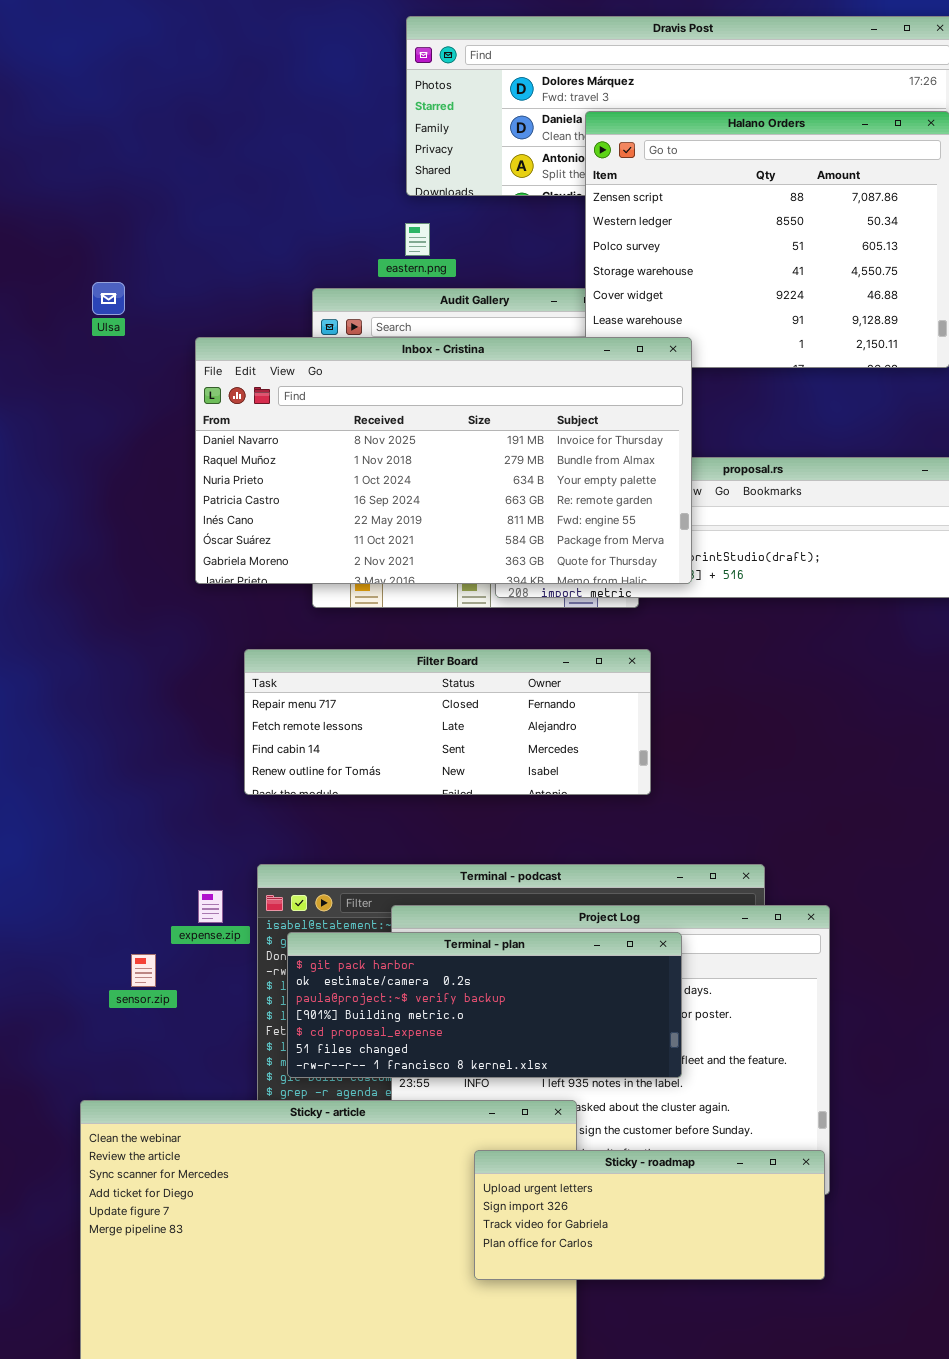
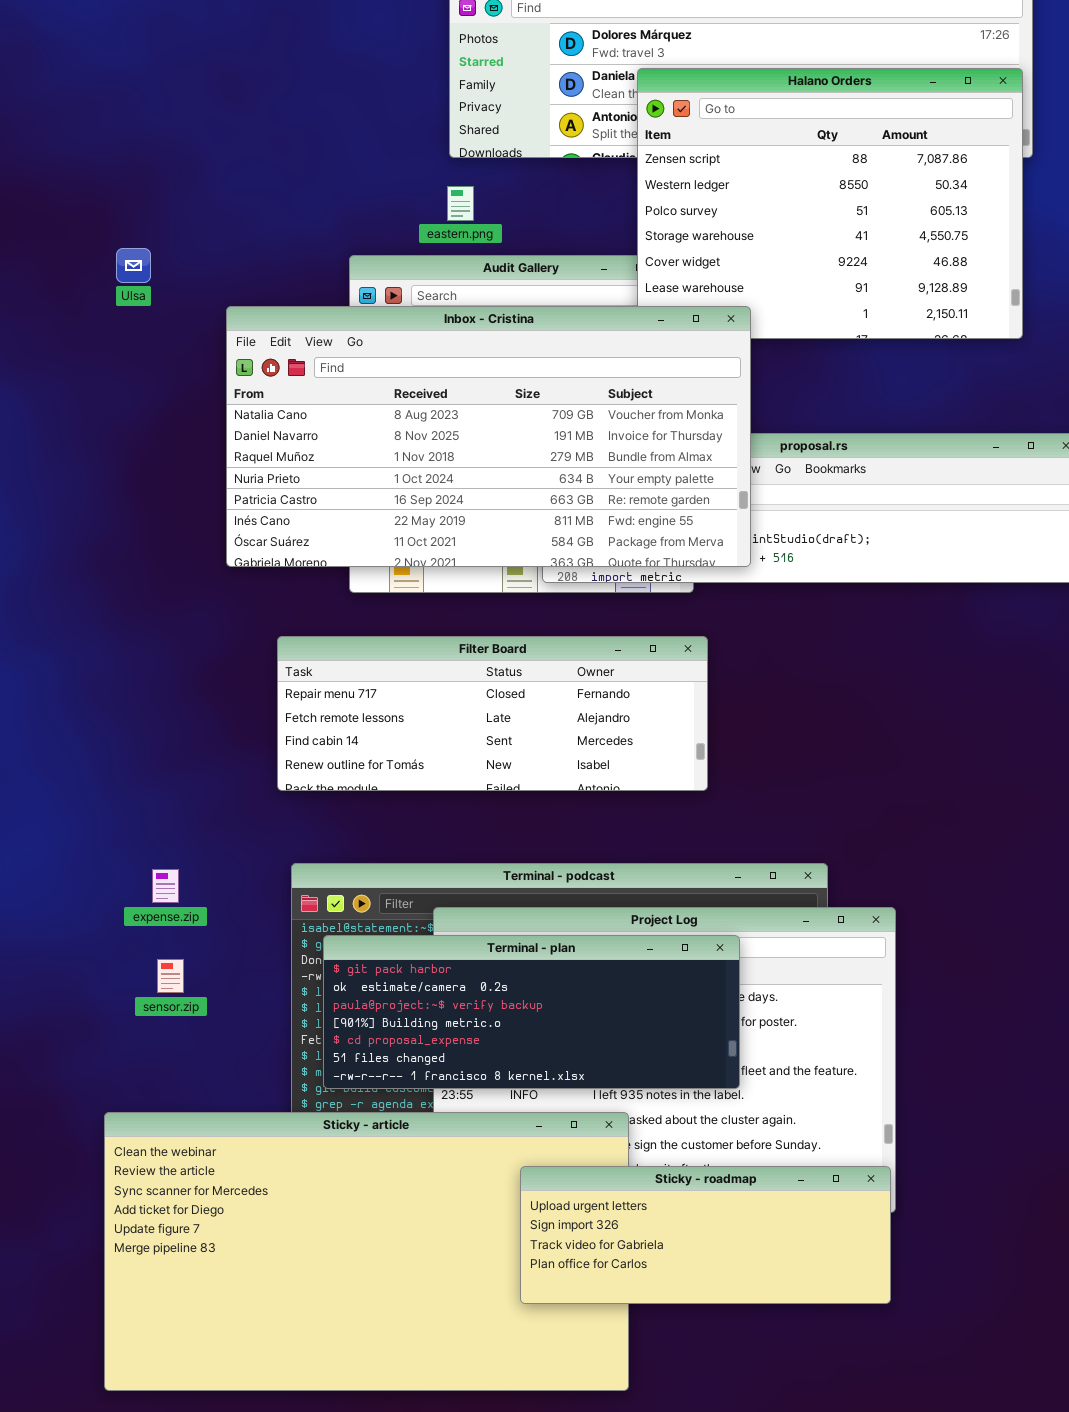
Inbox - Cristina: [195,337,692,584] -> [226,306,751,567], scrolled up 1 row
expense.zip: [198,890,223,923] -> [152,869,179,903], moved

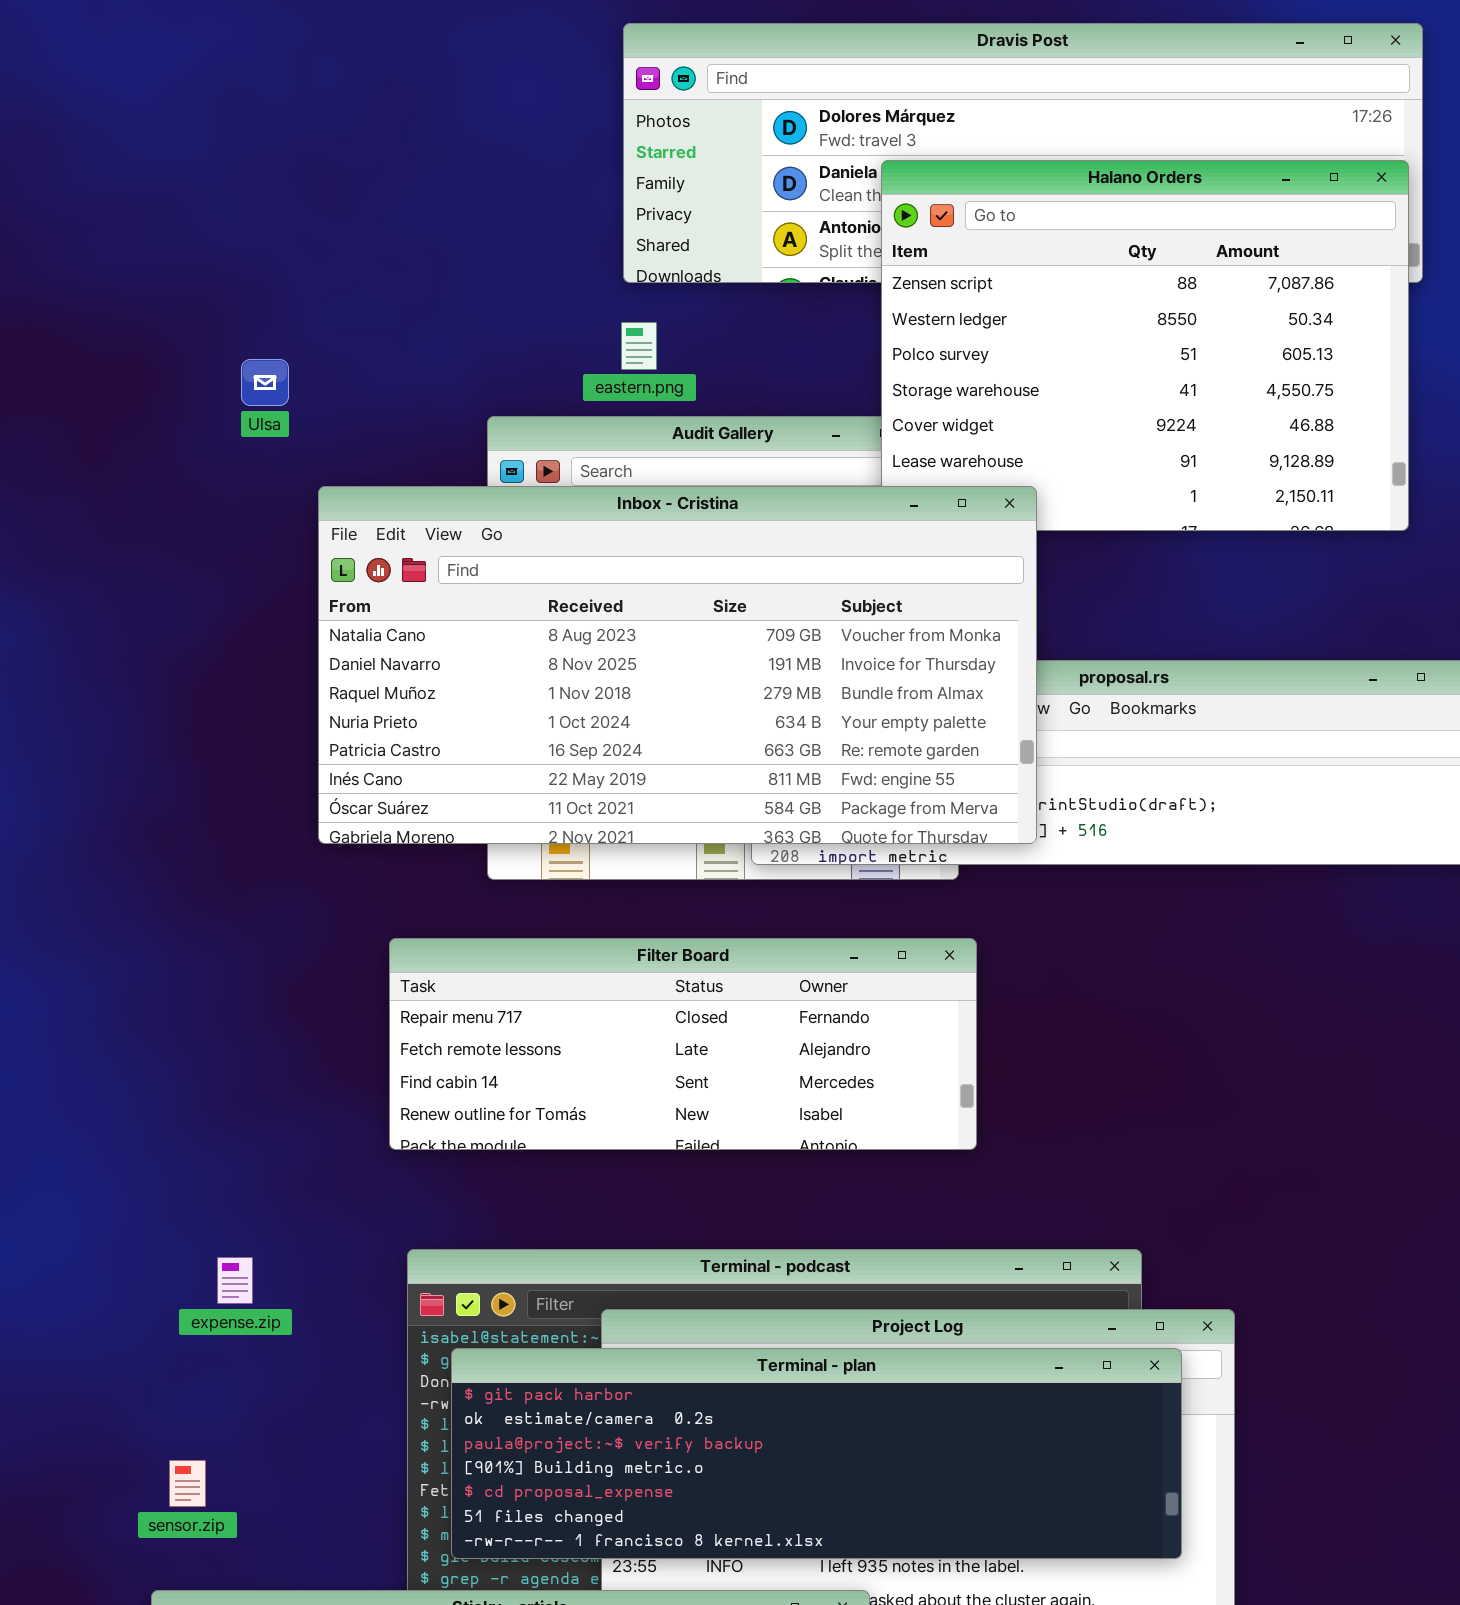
Ulsa: [116,248,151,283] -> [241,359,289,406], moved
Terminal - plan: [323,935,740,1089] -> [451,1348,1182,1559], resized
sensor.zip: [157,959,184,993] -> [169,1460,206,1507], moved

